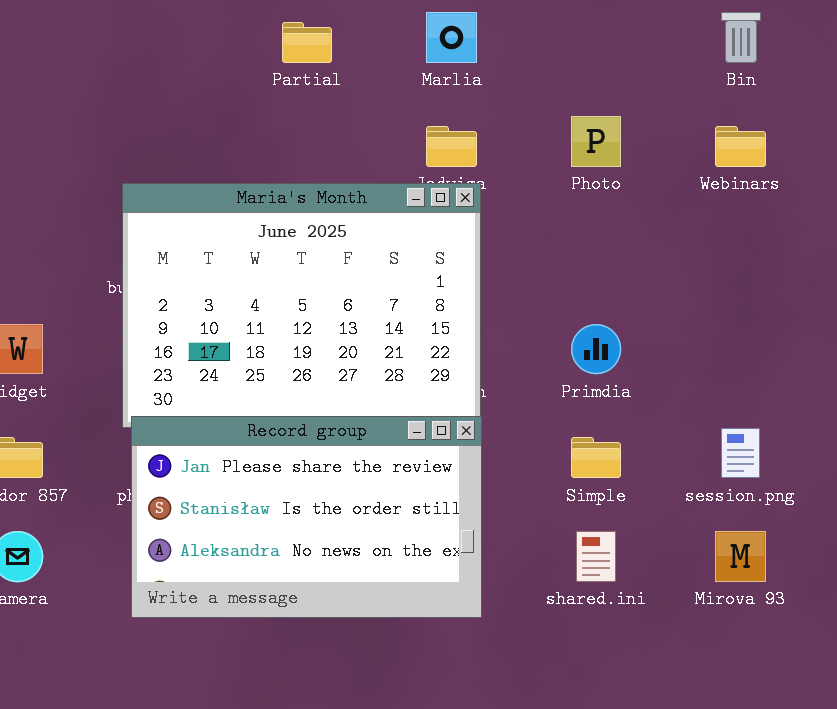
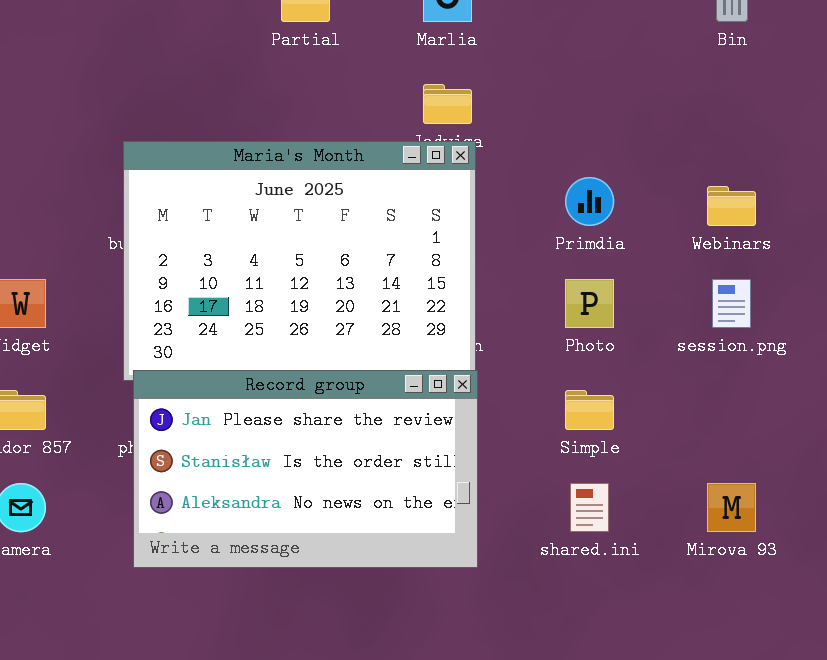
Photo: [571,116,621,167] -> [565,279,614,328], moved
Webinars: [715,126,766,167] -> [707,186,756,226], moved
Primdia: [571,324,621,374] -> [565,177,614,226], moved
session.png: [721,428,760,478] -> [712,279,751,328], moved

